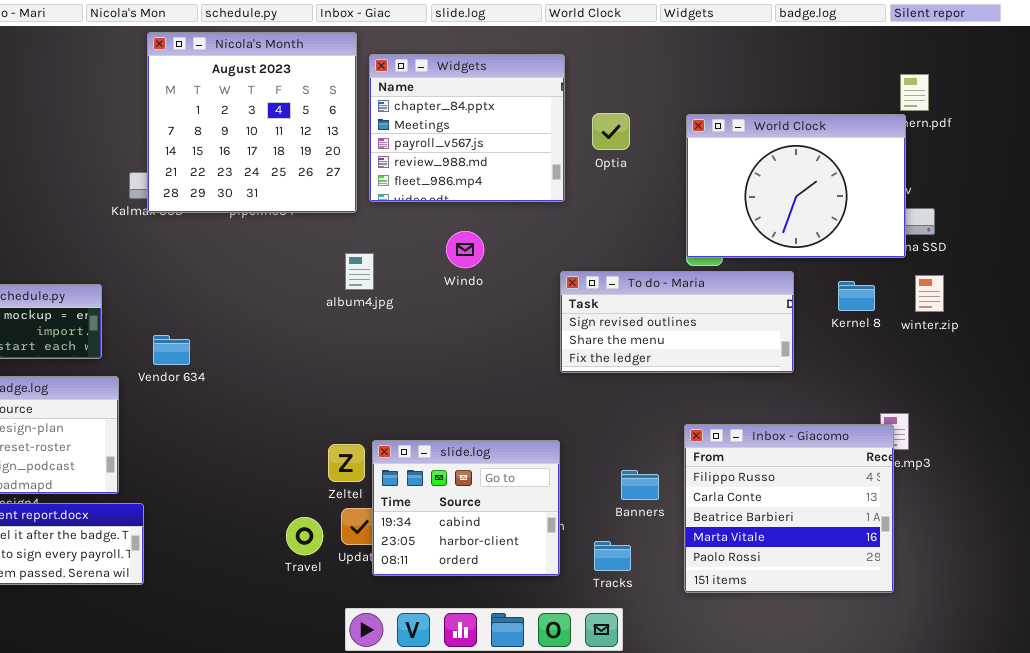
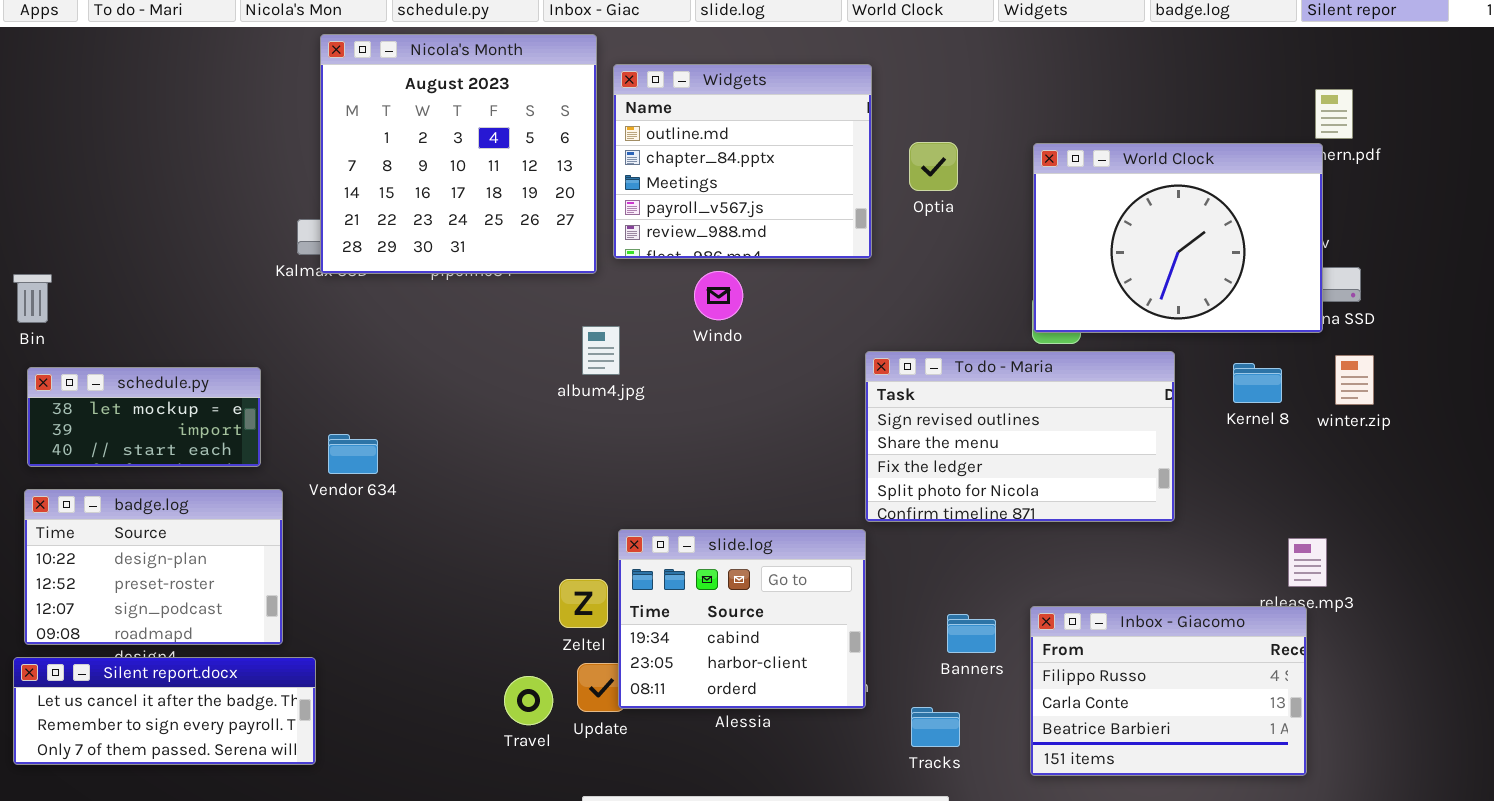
Widgets: [369,54,565,202] -> [613,64,872,259], scrolled up 1 row
Windo: [446,231,484,268] -> [694,271,743,320], moved
To do - Maria: [560,271,794,373] -> [865,351,1175,522], resized
Inbox - Giacomo: [684,424,894,593] -> [1030,606,1307,776], resized
slide.log: [372,440,560,576] -> [618,529,866,709], moved

